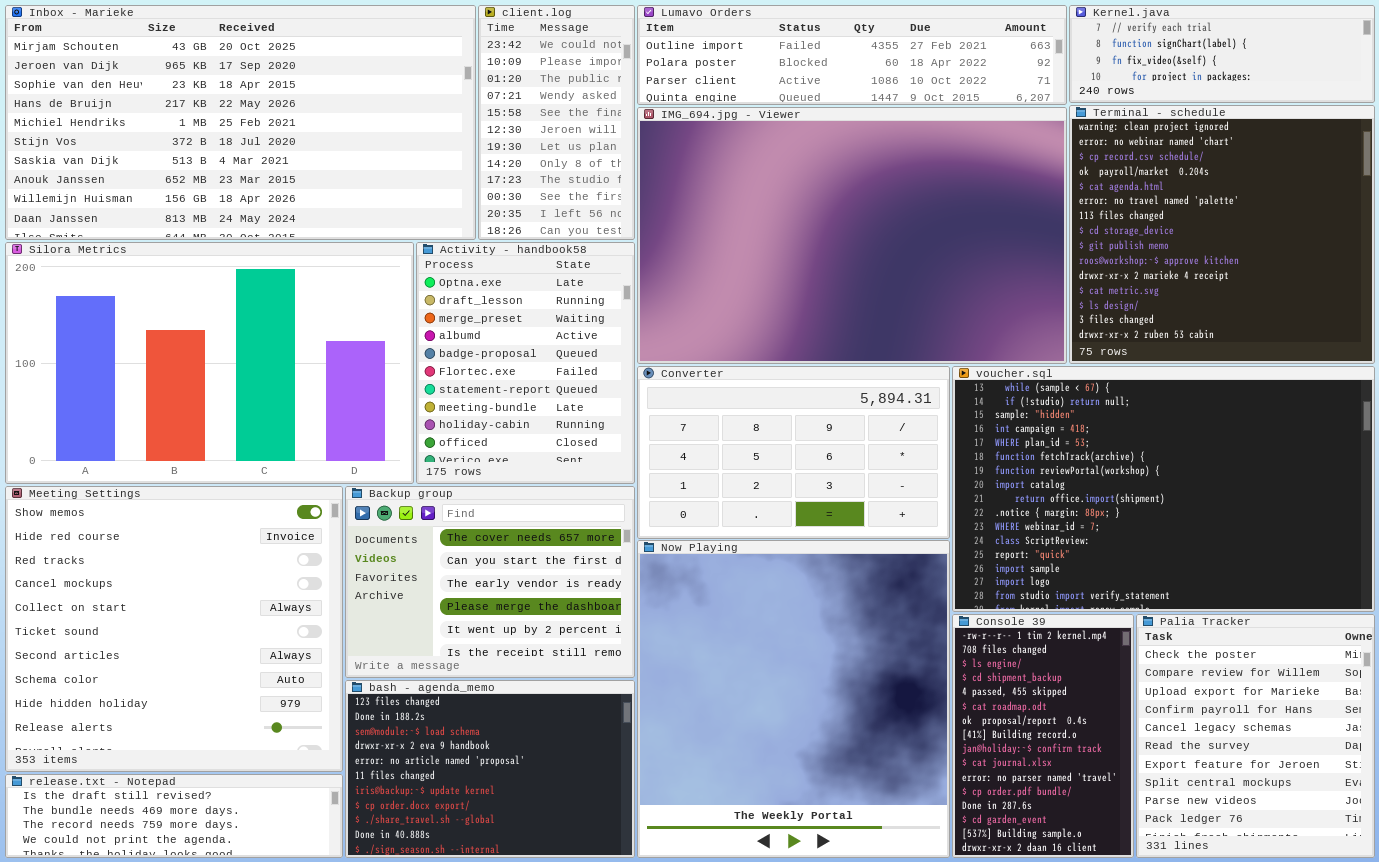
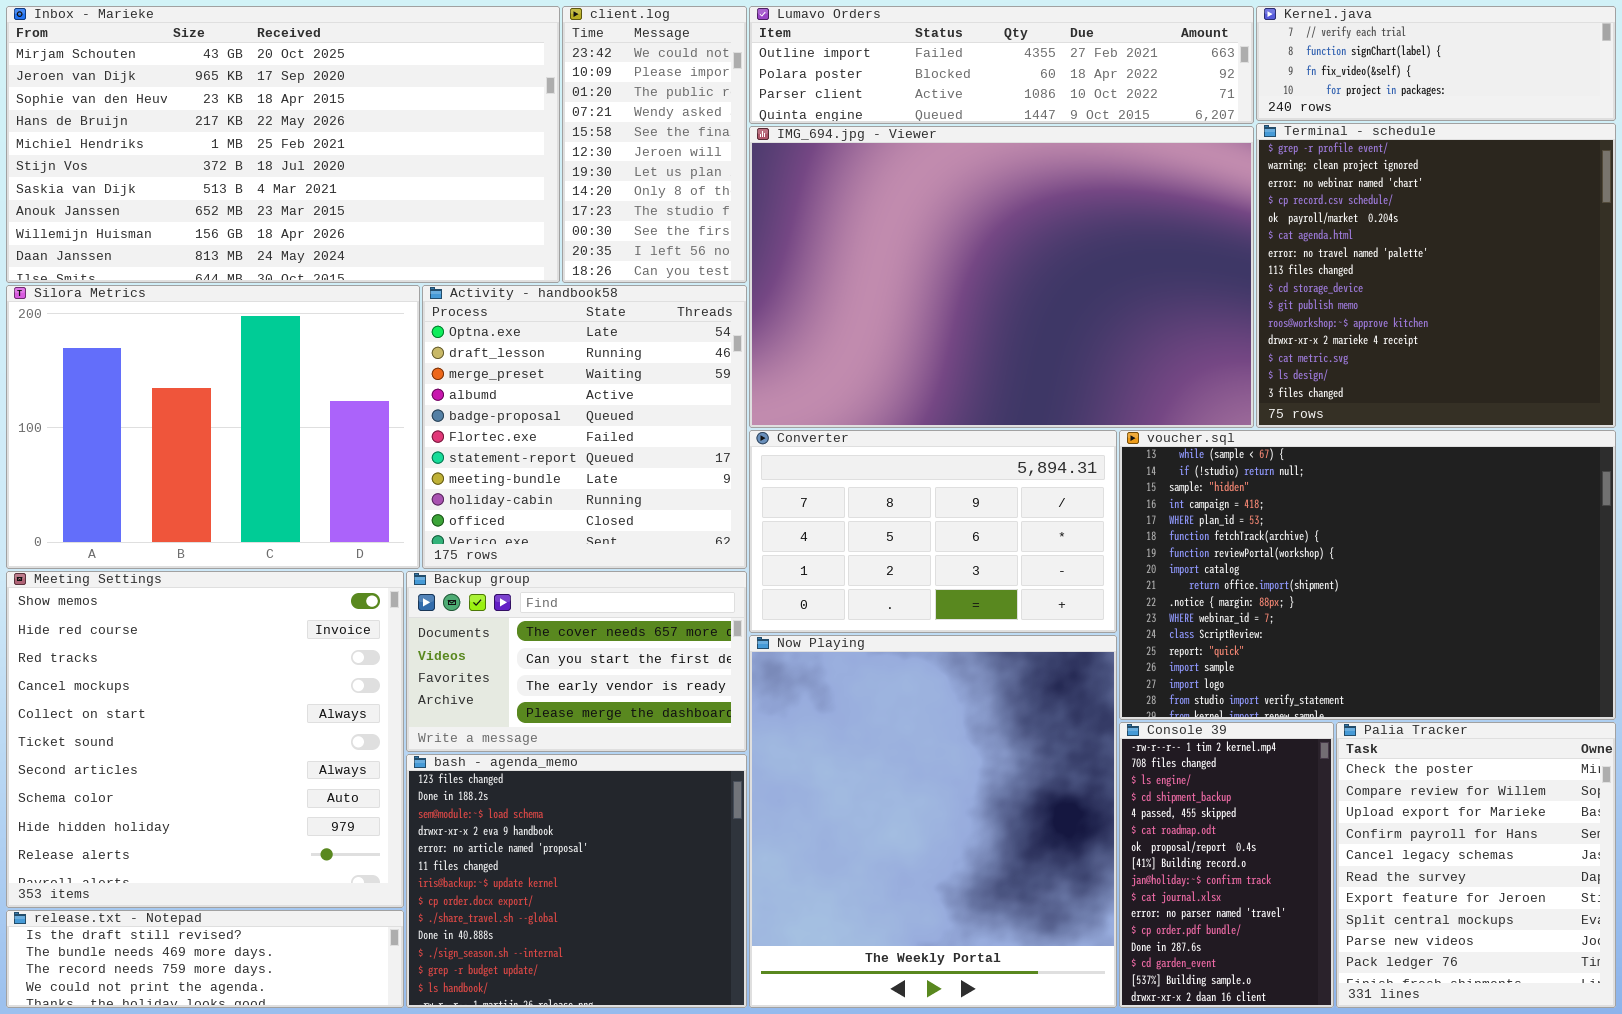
Terminal - schedule: [1069,105,1375,364] -> [1256,123,1616,428], scrolled up 1 row
Silora Metrics: [5,242,414,484] -> [6,285,420,569], resized
Activity - handbook58: [416,242,635,484] -> [422,285,747,569], resized
Backup group: [345,486,635,678] -> [406,571,747,752], resized
bash - agenda_memo: [345,680,635,858] -> [406,754,747,1008], resized

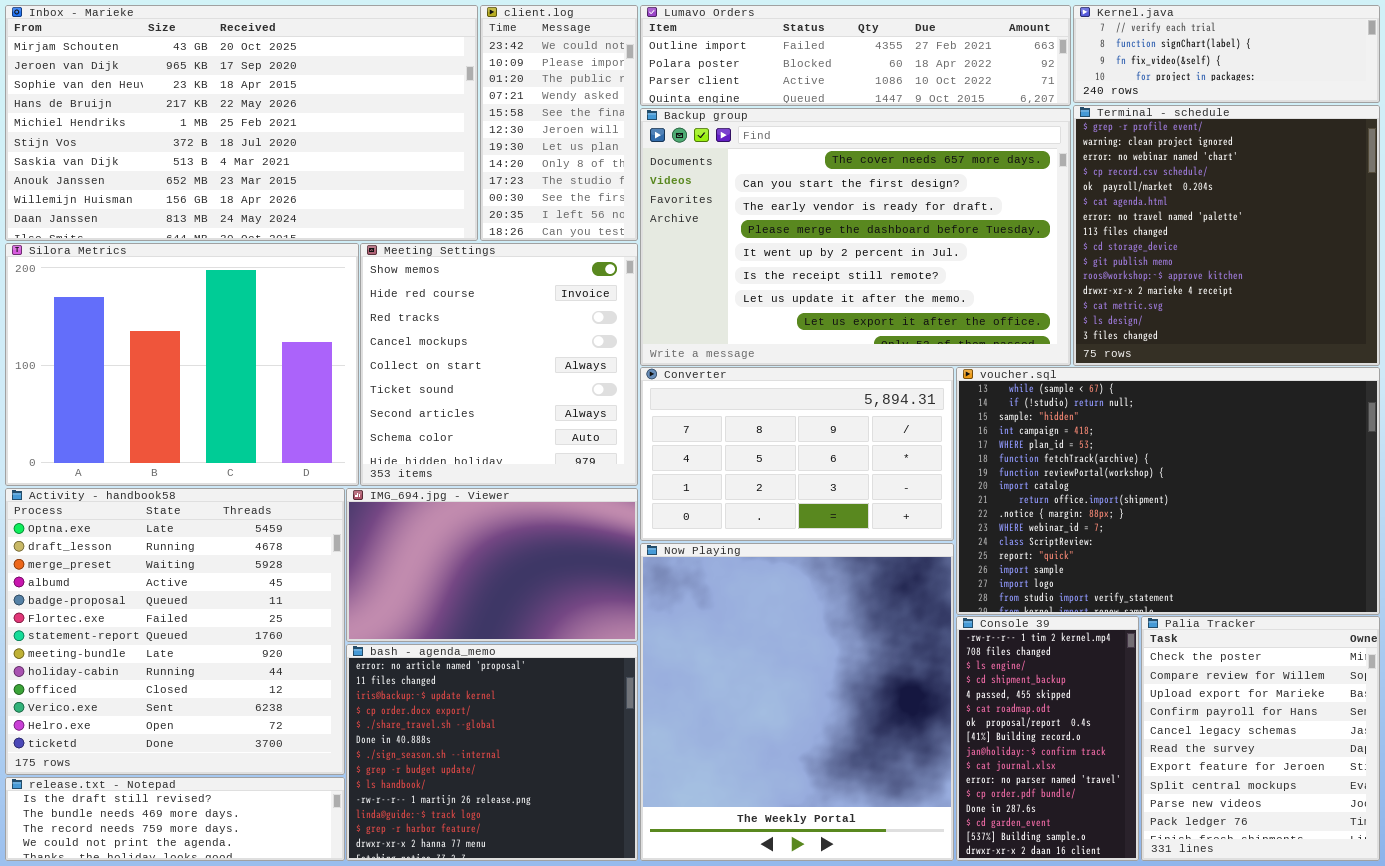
IMG_694.jpg - Viewer: [749,126,1254,428] -> [346,488,638,642], moved, resized
Activity - handbook58: [422,285,747,569] -> [5,488,345,775], moved, resized
Meeting Settings: [6,571,404,908] -> [360,243,638,486], moved, resized
Backup group: [406,571,747,752] -> [640,108,1071,366], moved, resized
bash - agenda_memo: [406,754,747,1008] -> [346,644,638,861], scrolled down 4 rows

